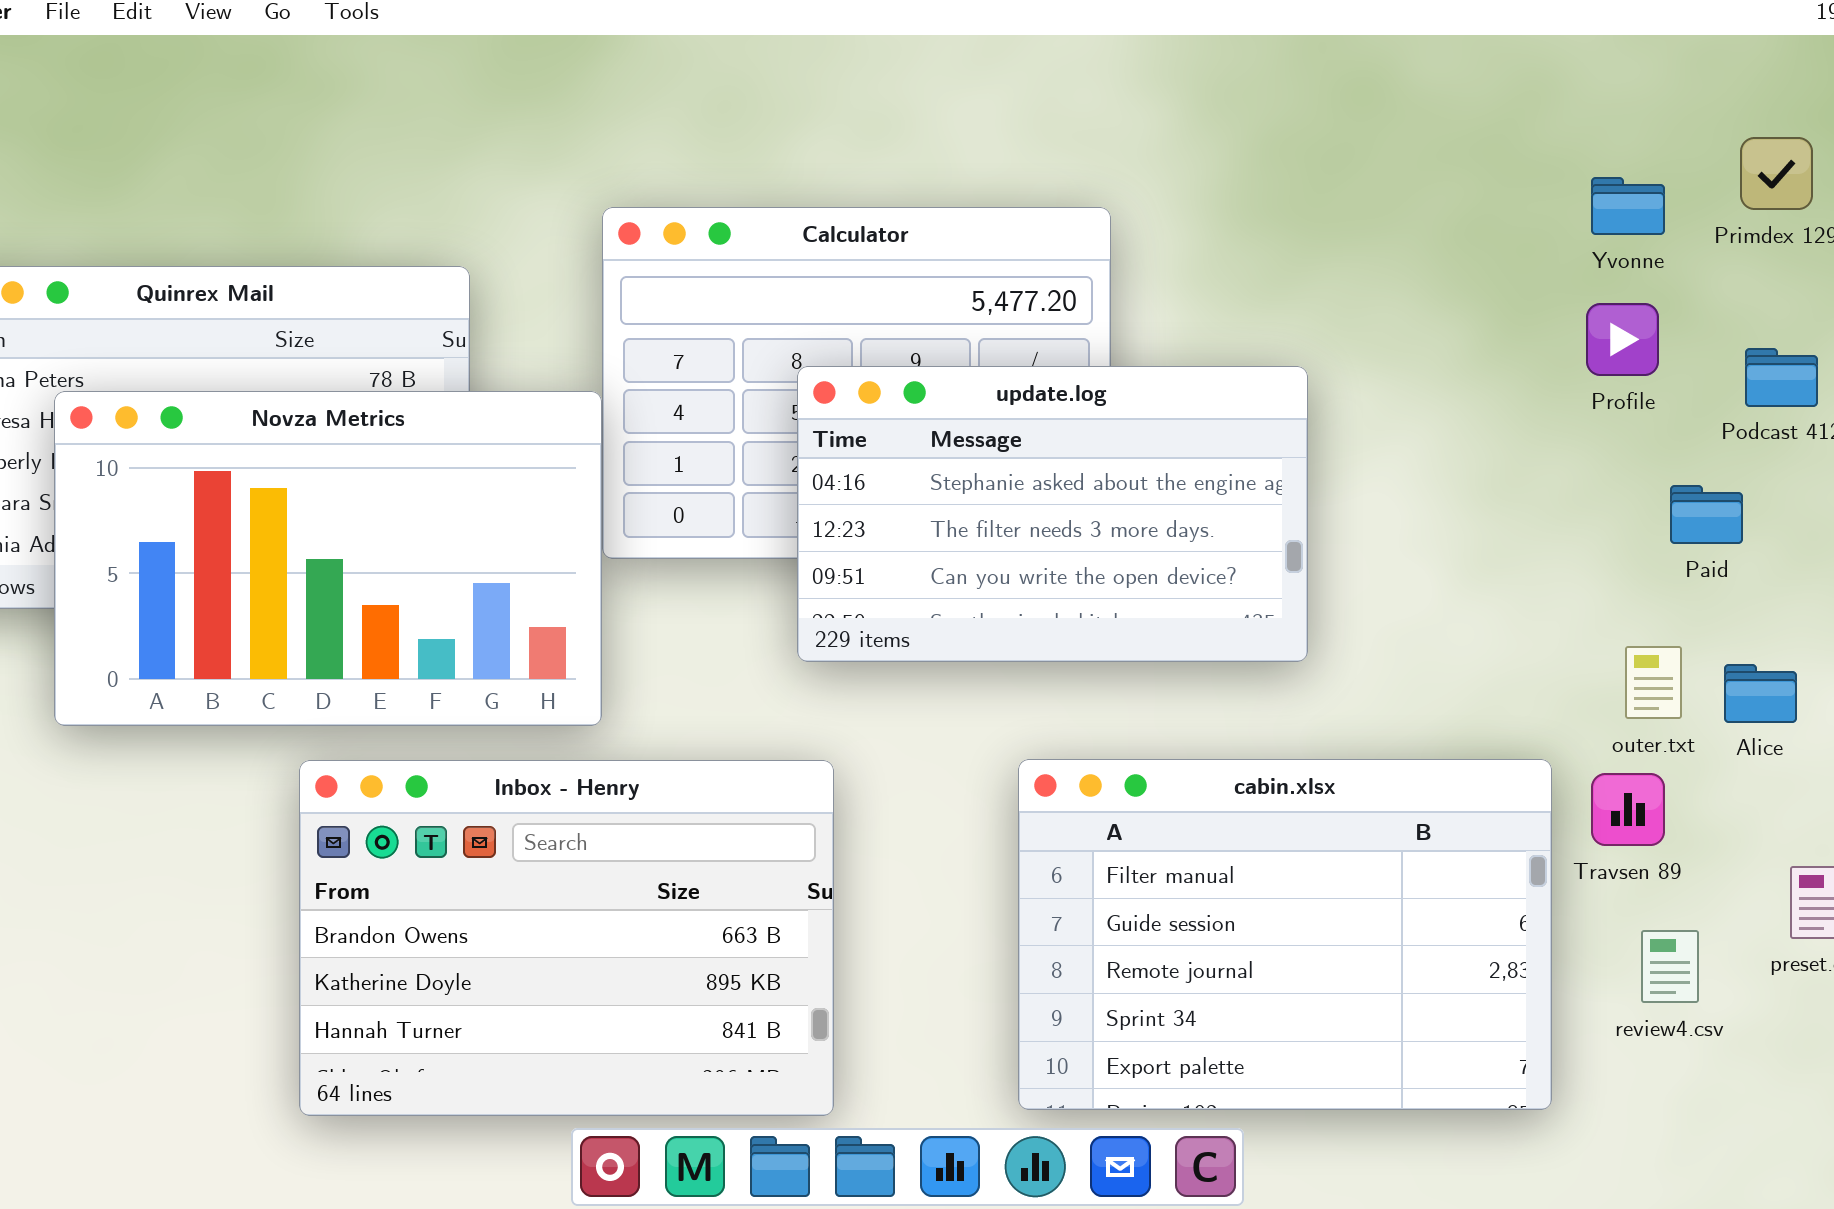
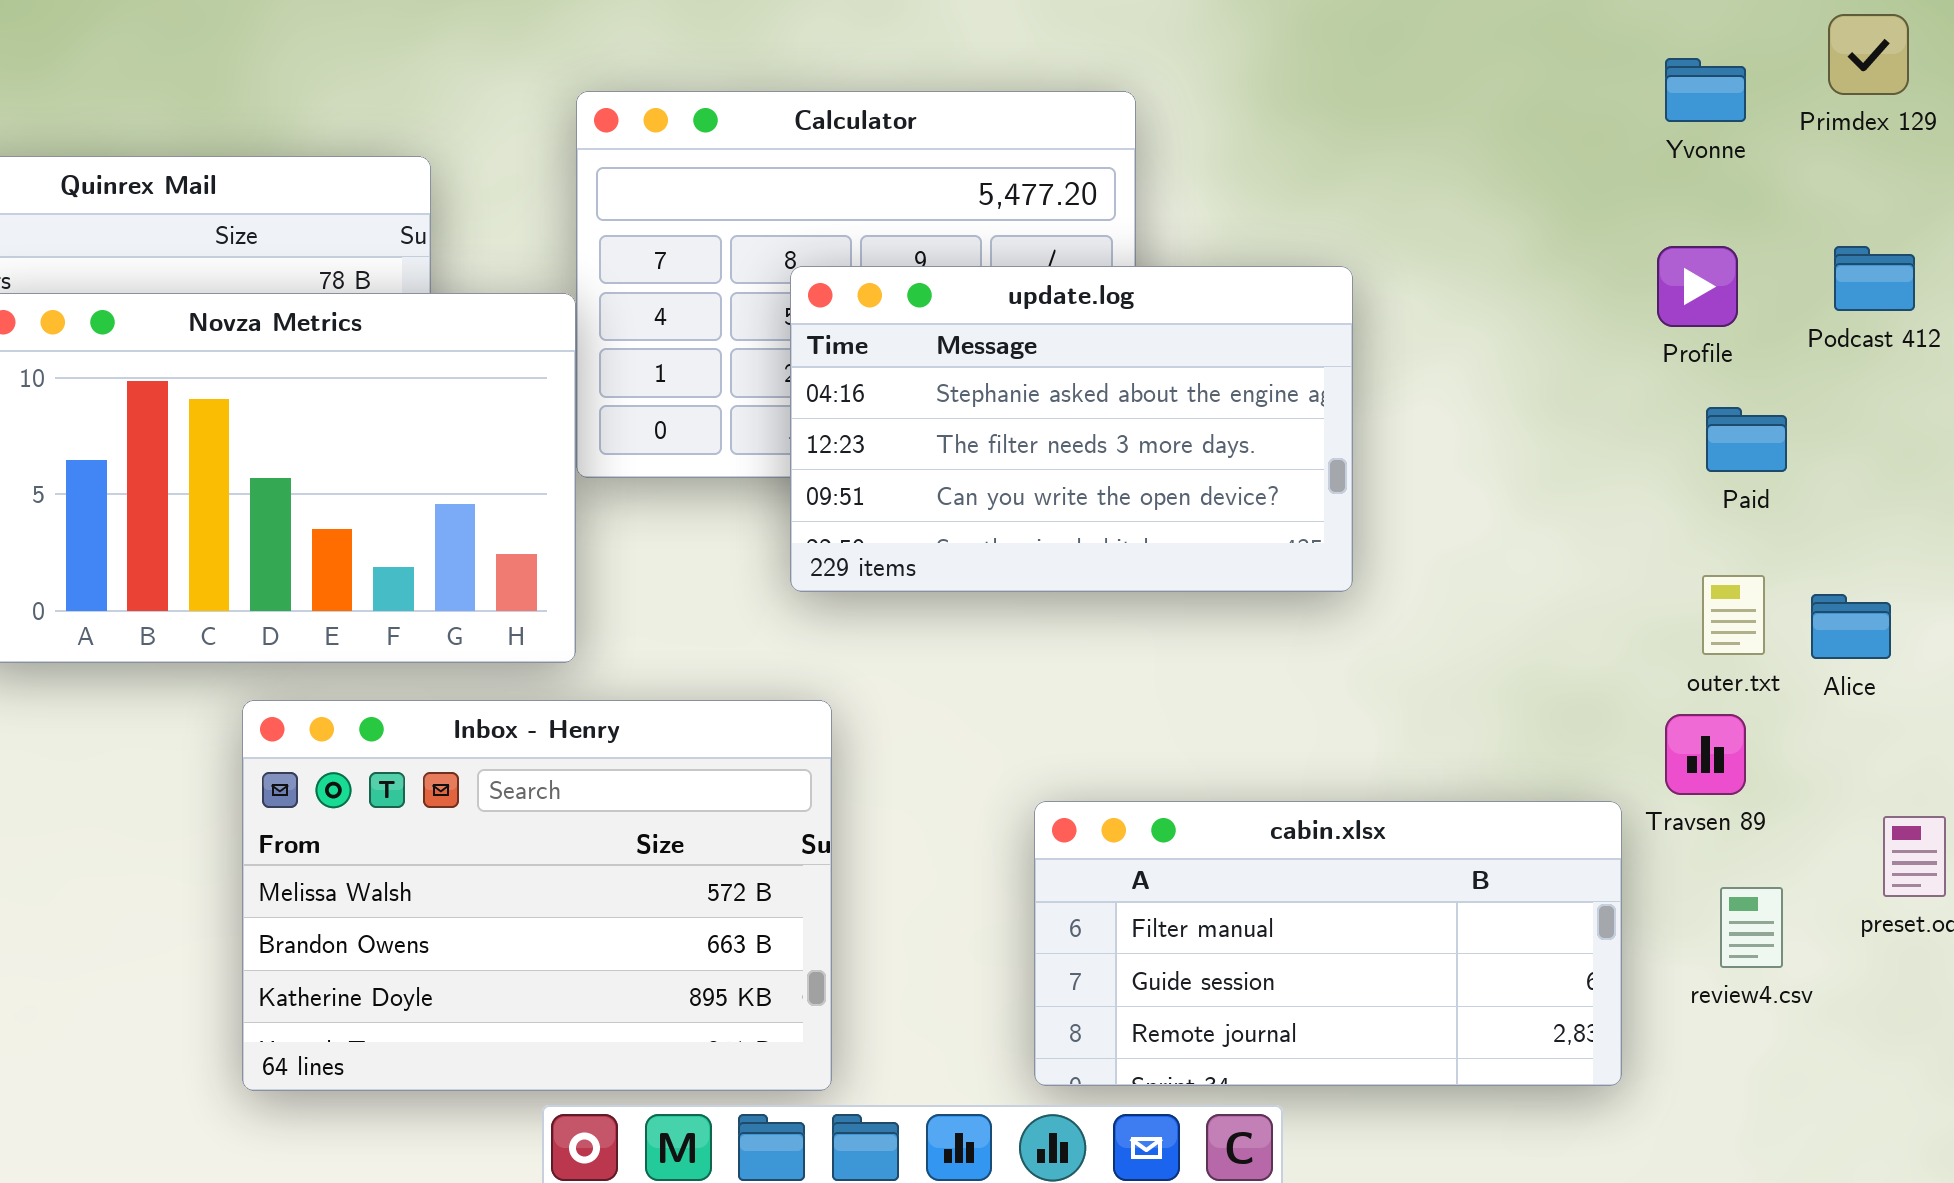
Profile: [1586,303,1659,376] -> [1657,246,1738,327], moved
Paid: [1670,485,1743,544] -> [1706,407,1787,472], moved
cabin.xlsx: [1018,759,1552,1110] -> [1034,801,1622,1086], resized
Inbox - Henry: [299,760,834,1116] -> [242,700,832,1091], scrolled up 1 row

